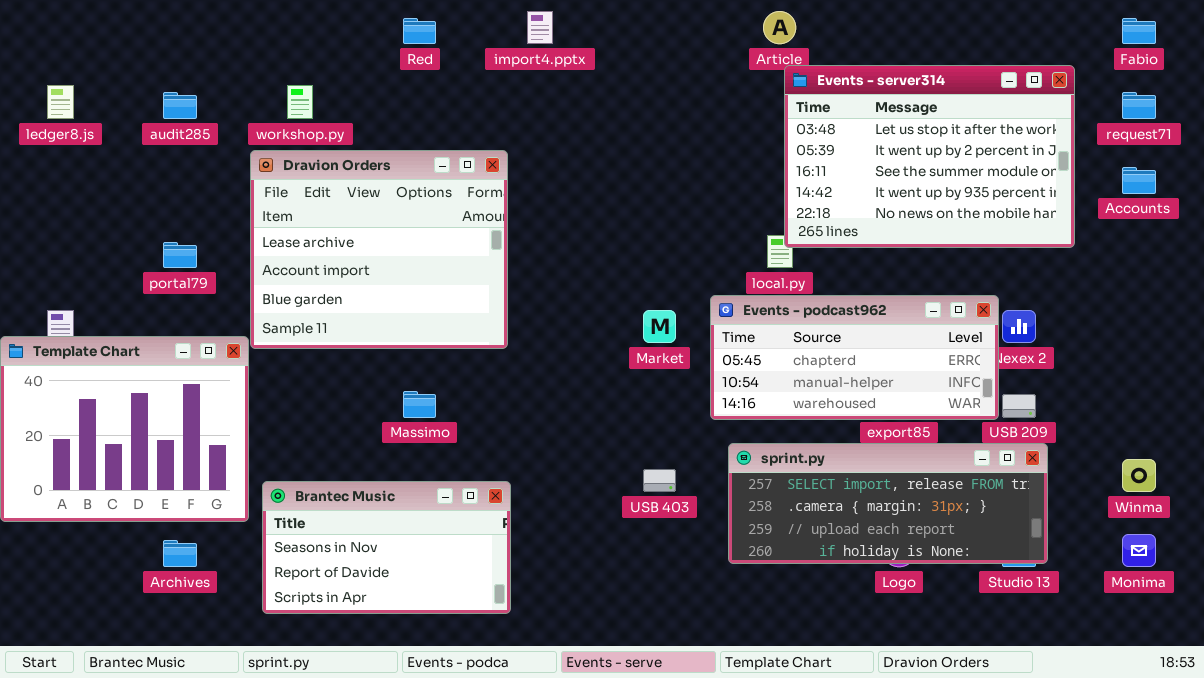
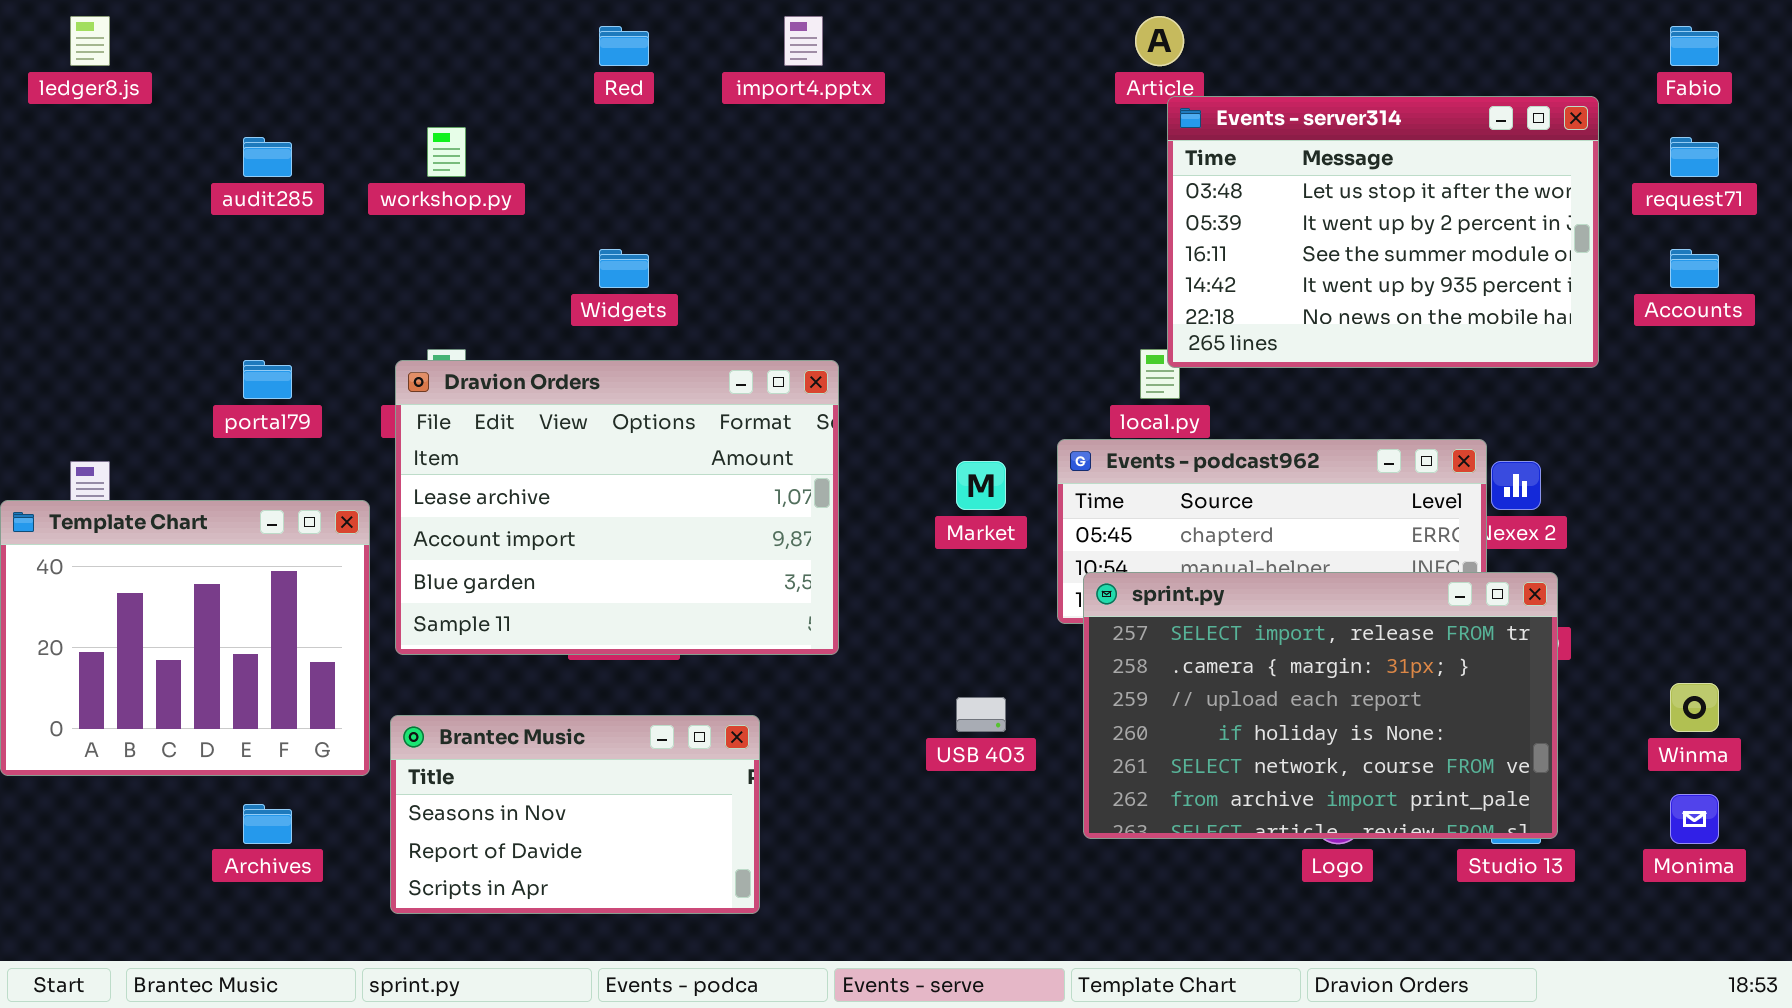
ledger8.js: [47,85,74,119] -> [70,16,110,66], moved
Dravion Orders: [250,150,508,349] -> [395,360,839,655], moved, resized
sprint.py: [728,443,1048,564] -> [1083,572,1558,839], resized

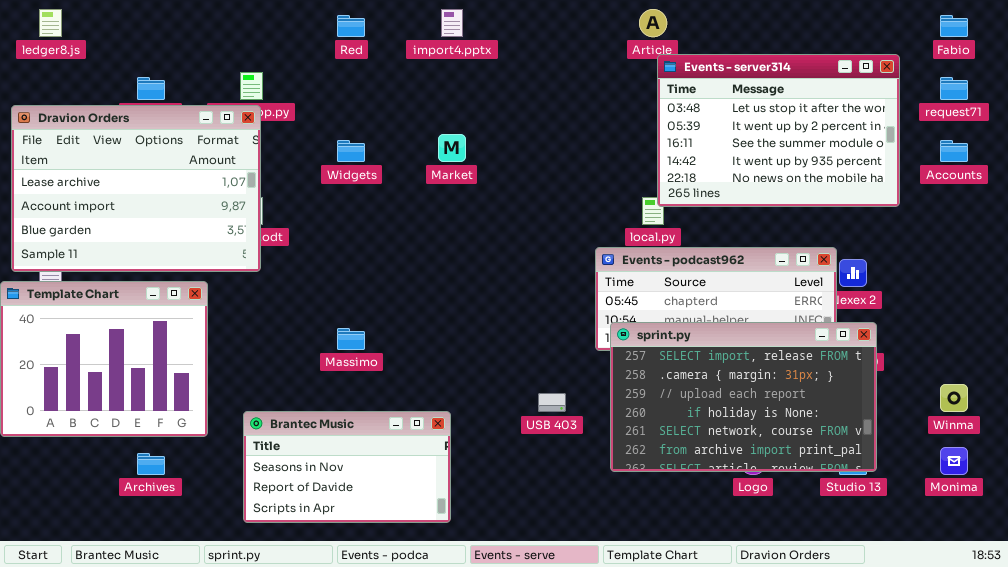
Dravion Orders: [395,360,839,655] -> [11,105,261,272], moved
Market: [956,461,1006,510] -> [438,134,466,162], moved
Brantec Music: [390,715,760,914] -> [243,411,451,523], moved

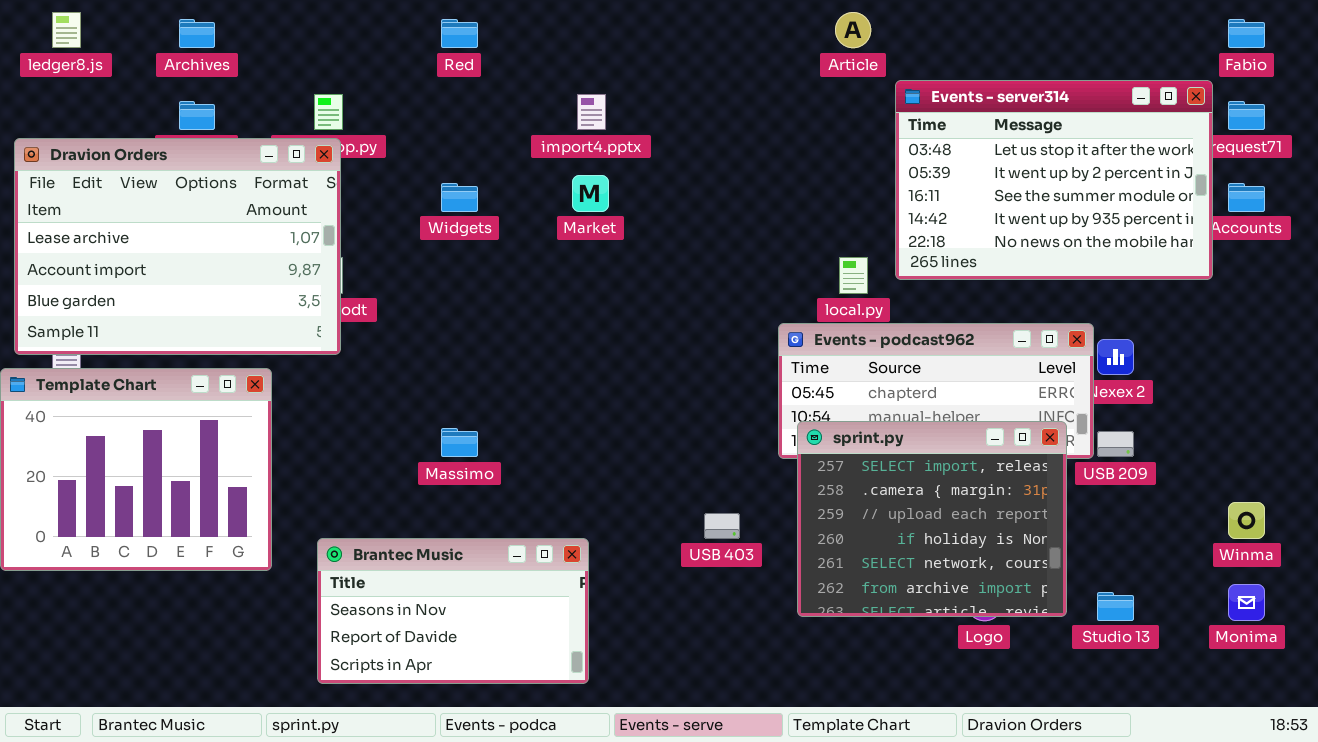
import4.pptx: [441,9,463,37] -> [577,94,606,130], moved
Events - server314: [657,54,900,207] -> [895,80,1213,280], moved
sprint.py: [610,322,877,472] -> [797,421,1067,617], resized
Archives: [137,453,165,475] -> [179,19,215,48], moved

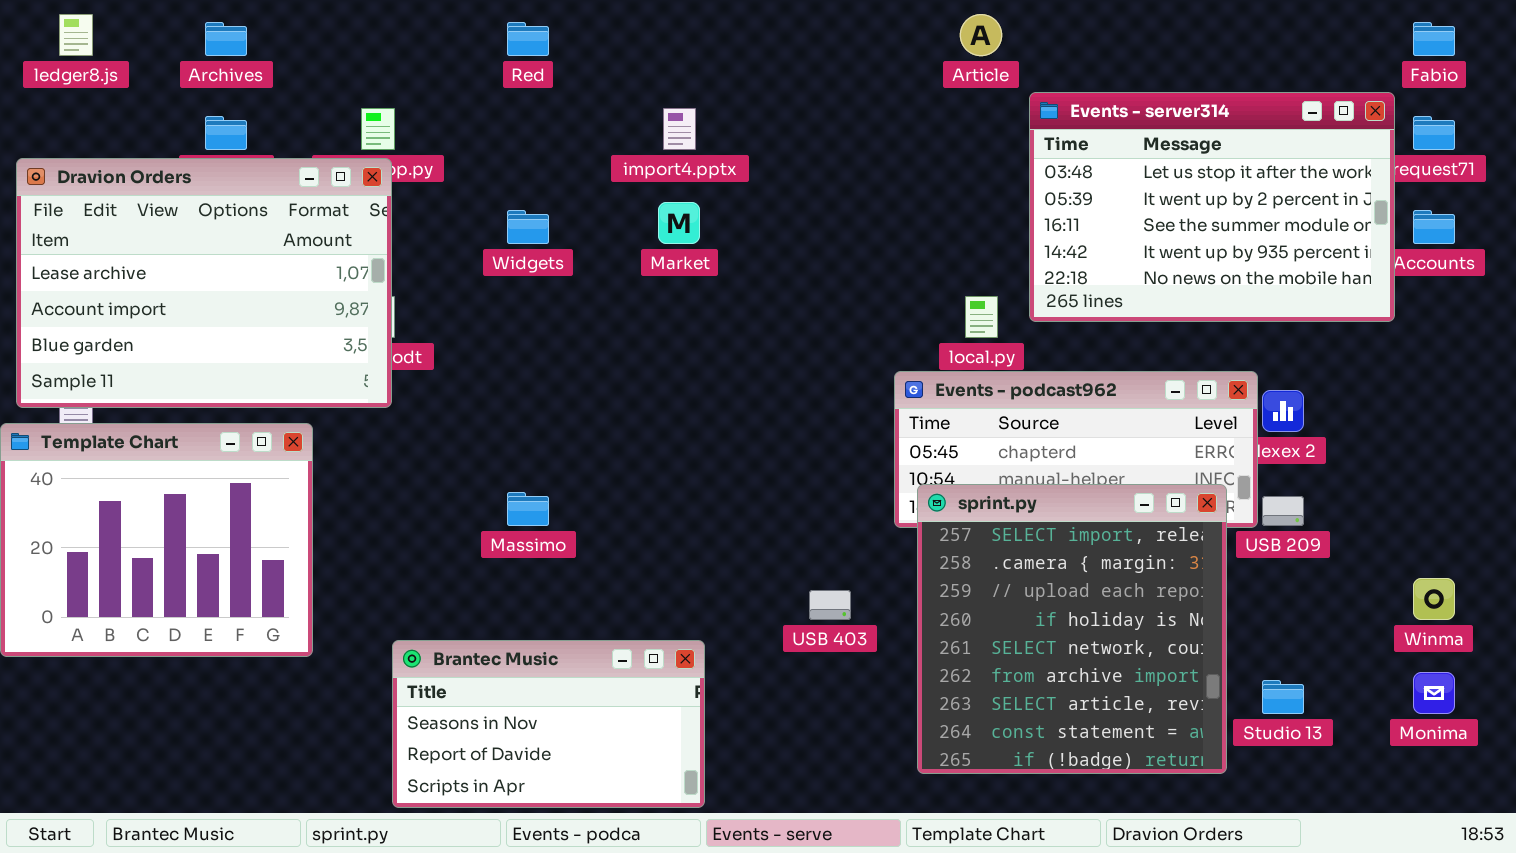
sprint.py: [797,421,1067,617] -> [917,484,1227,774], resized
Brantec Music: [317,538,589,684] -> [392,640,705,808], moved

